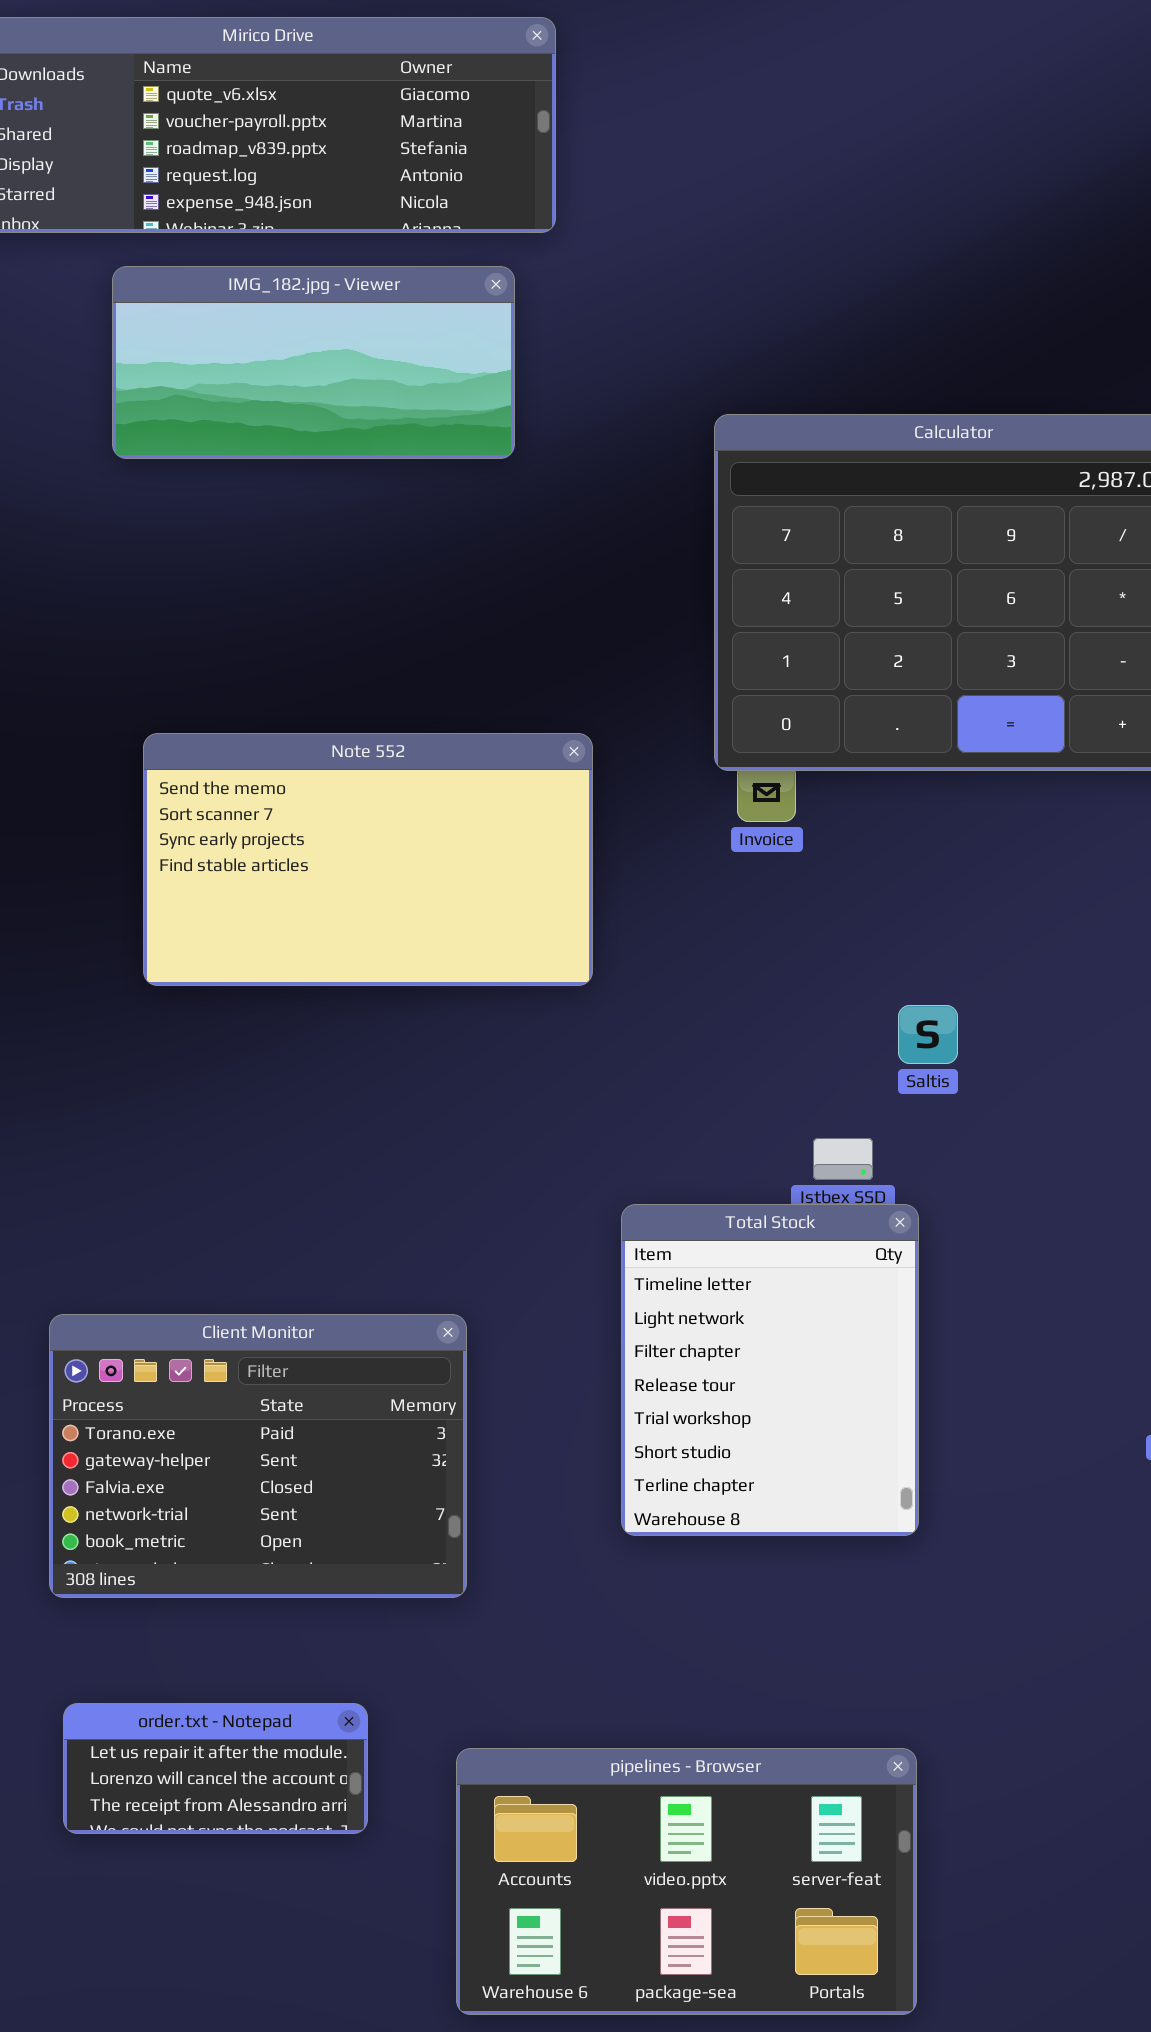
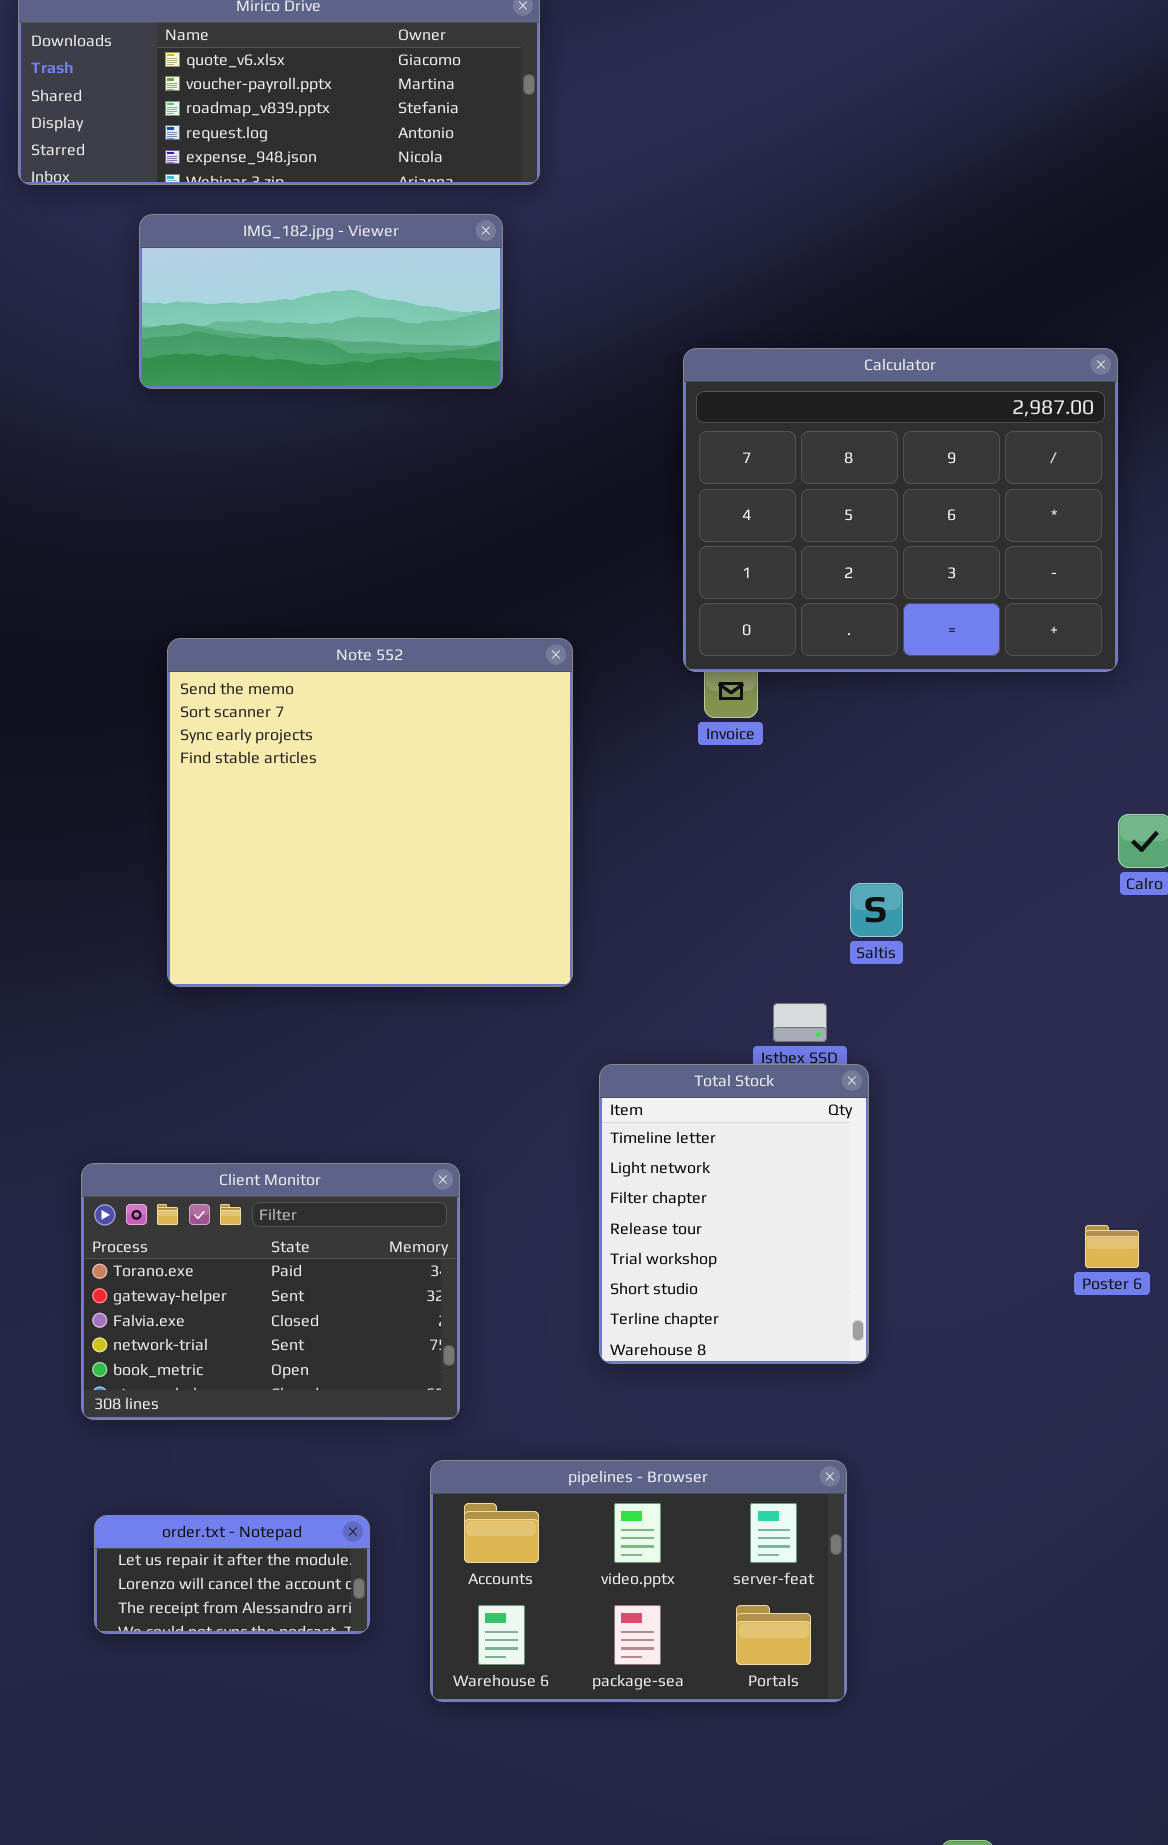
Note 552: [143,733,593,986] -> [167,638,573,987], resized
pipelines - Browser: [456,1748,917,2015] -> [430,1460,847,1702], moved

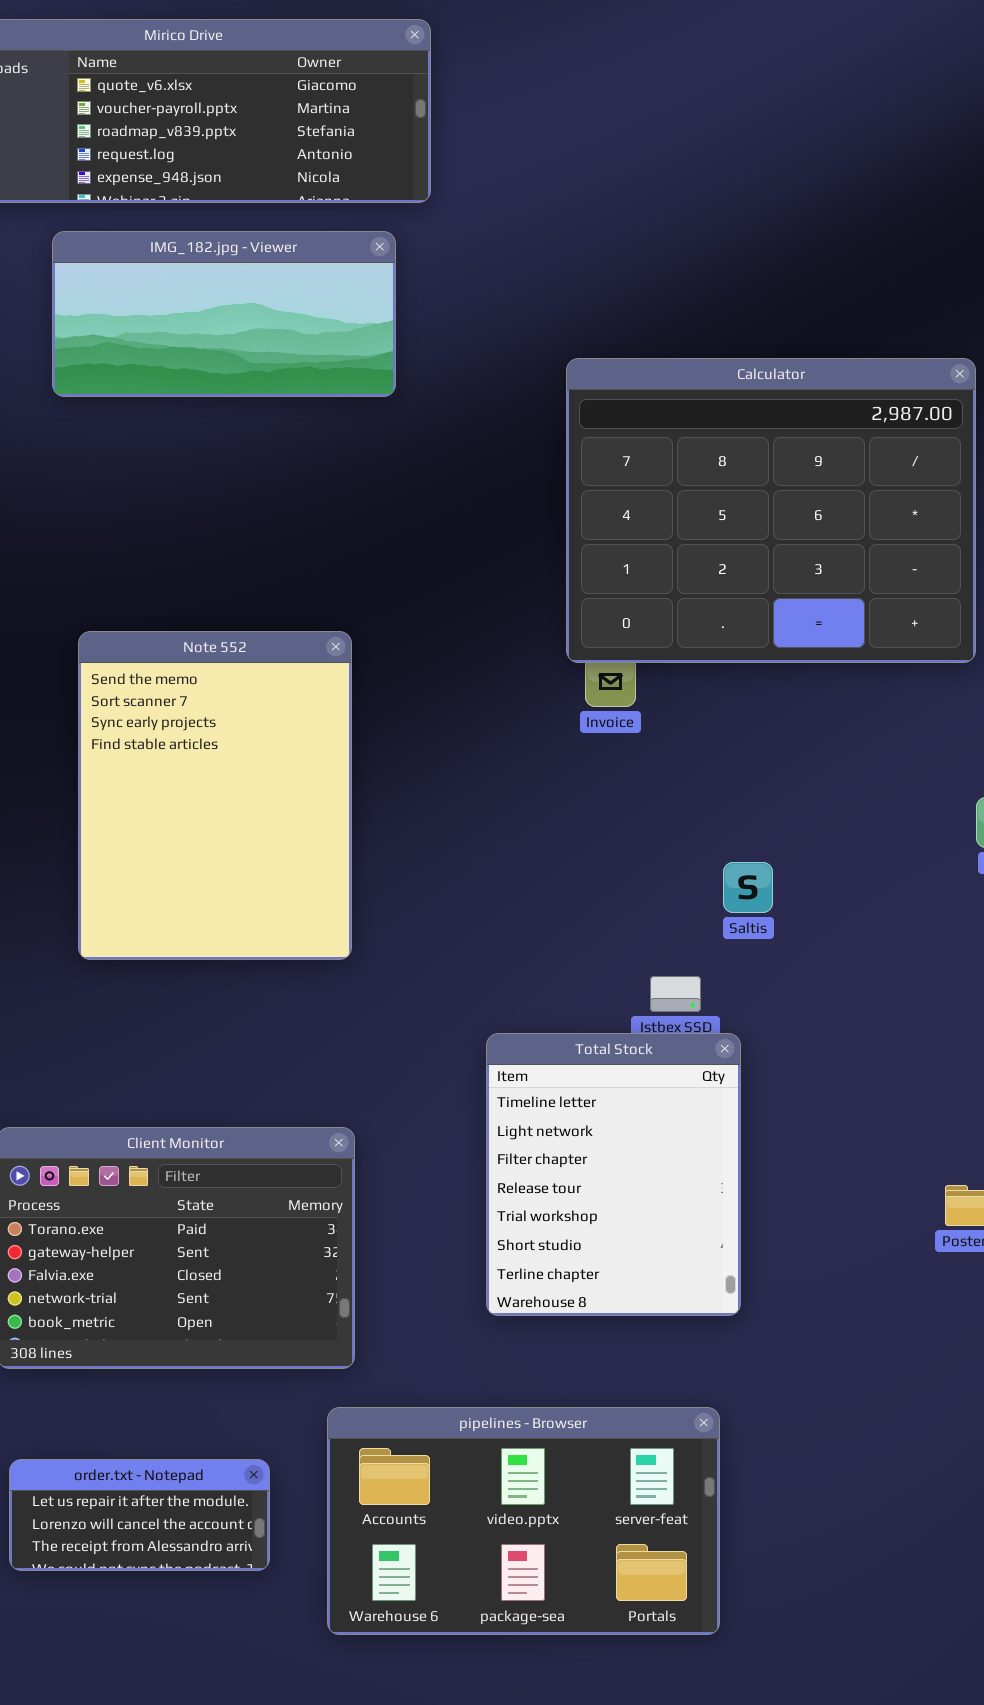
Note 552: [167,638,573,987] -> [78,631,352,960], resized

